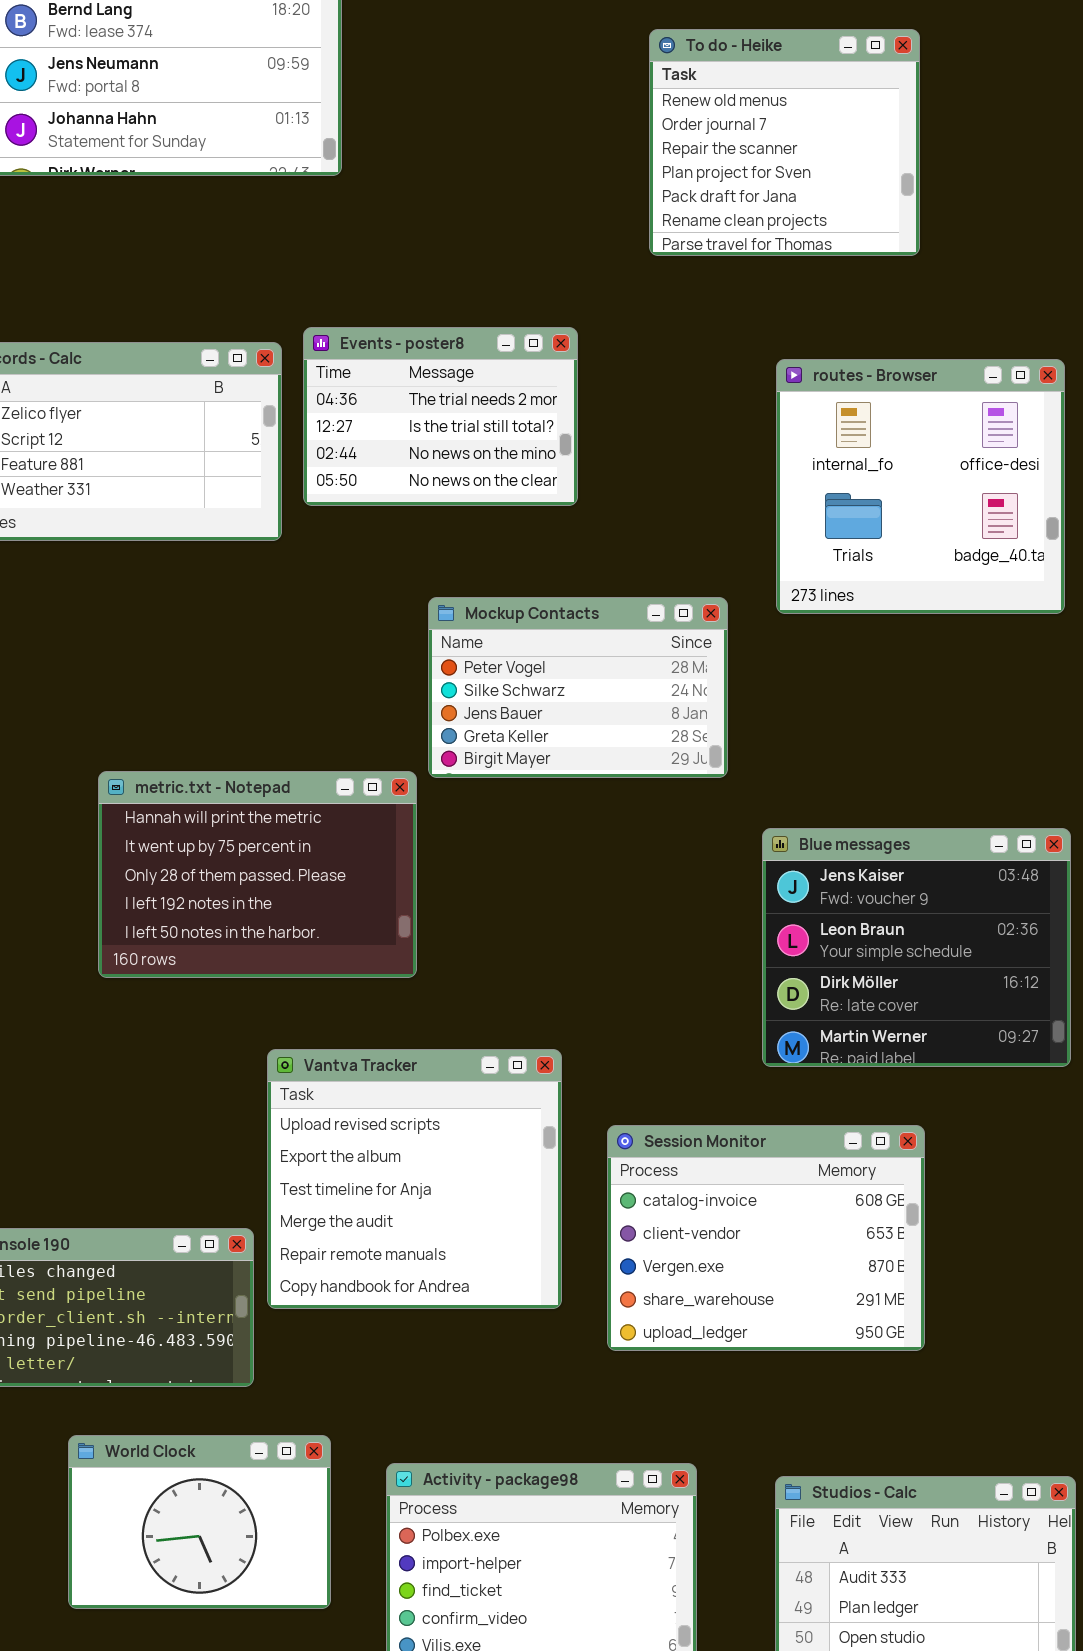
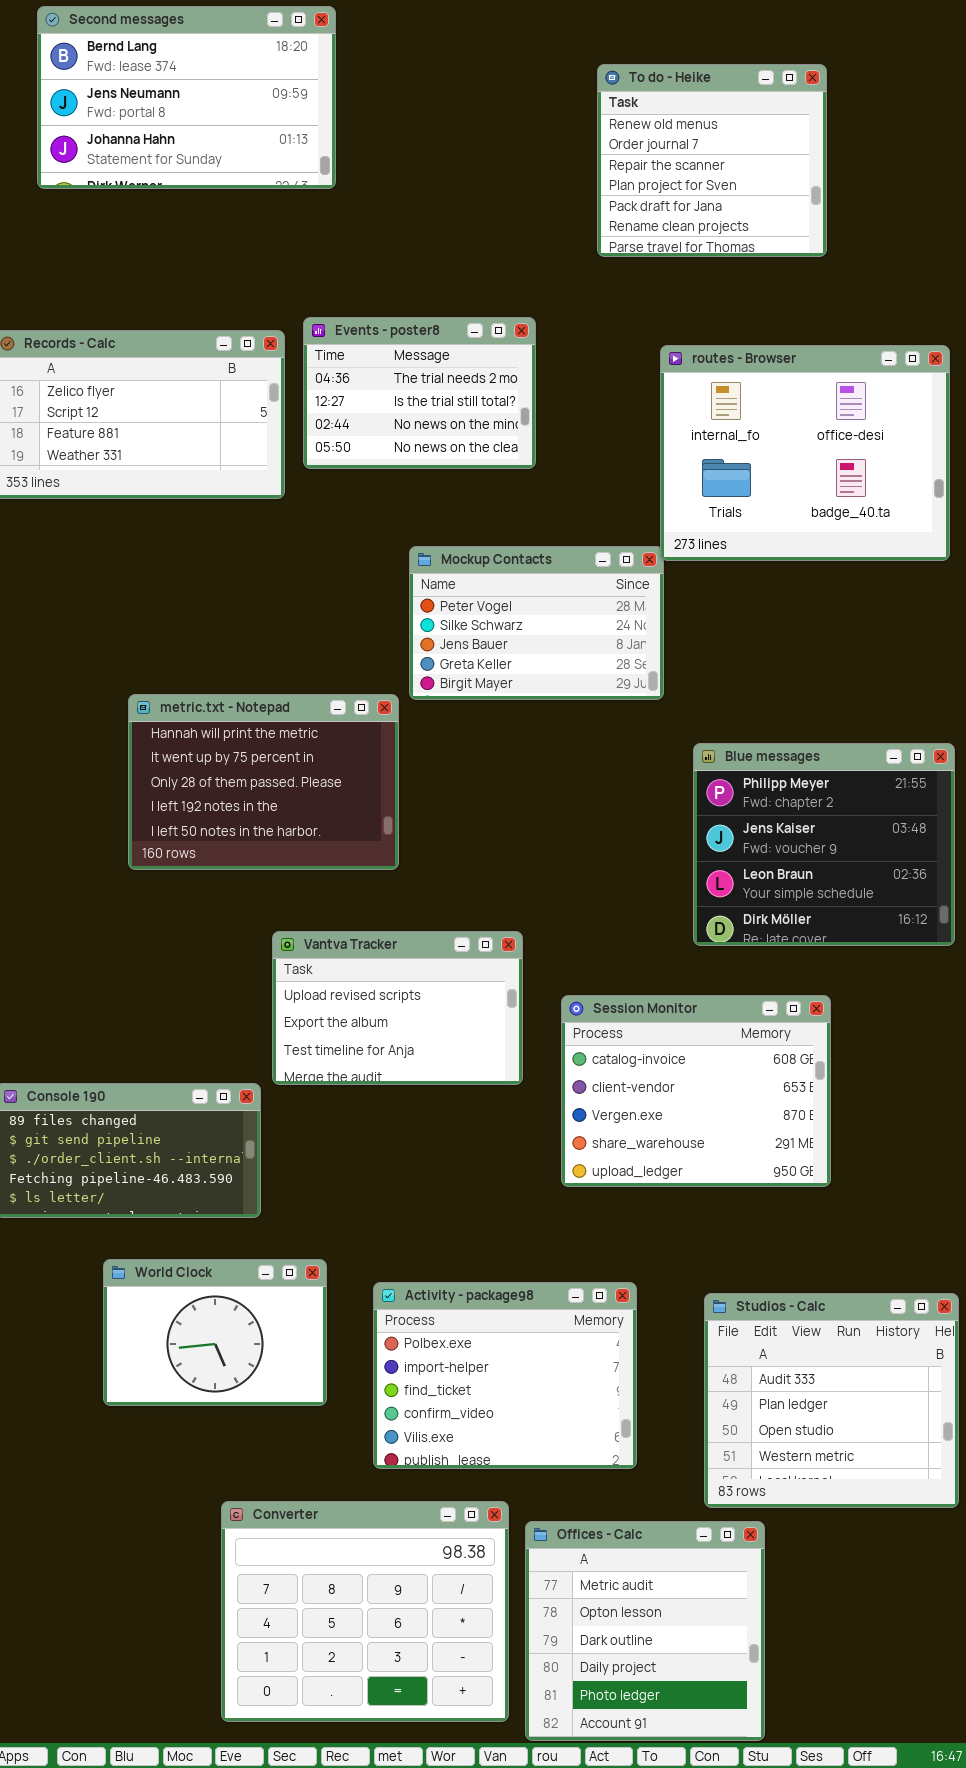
routes - Browser: [776,359,1065,614] -> [660,345,950,561], resized
Blue messages: [762,828,1071,1067] -> [693,743,955,946], scrolled up 1 row
Vantva Tracker: [267,1049,562,1309] -> [272,931,523,1085], resized

